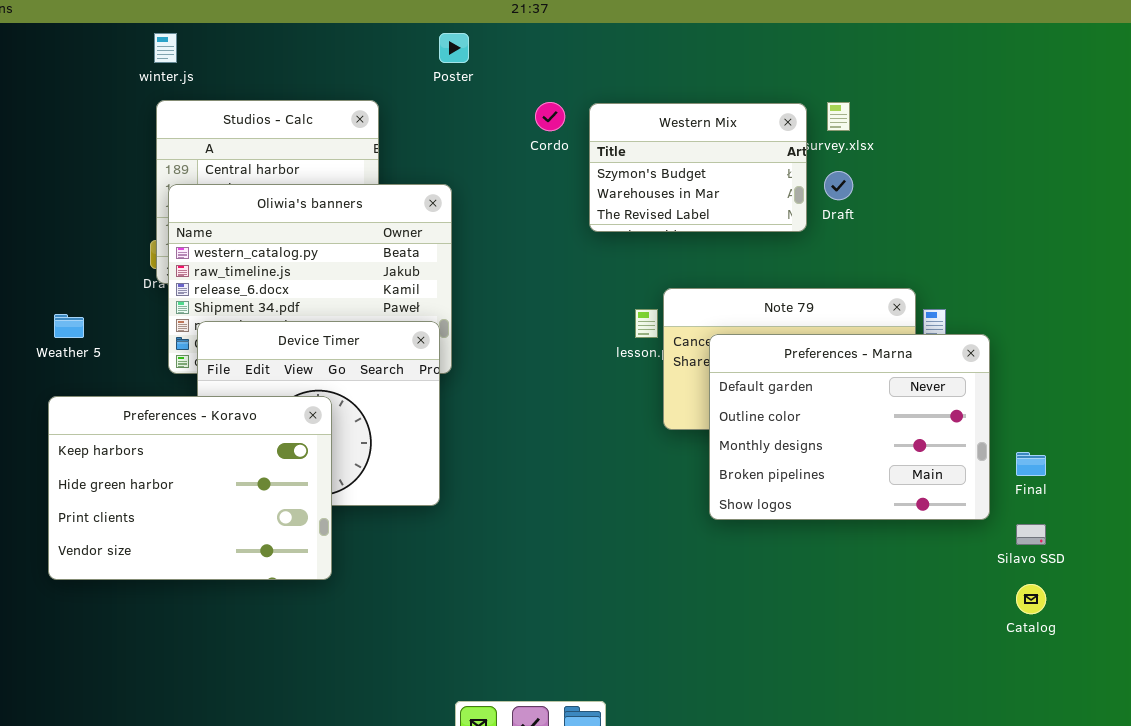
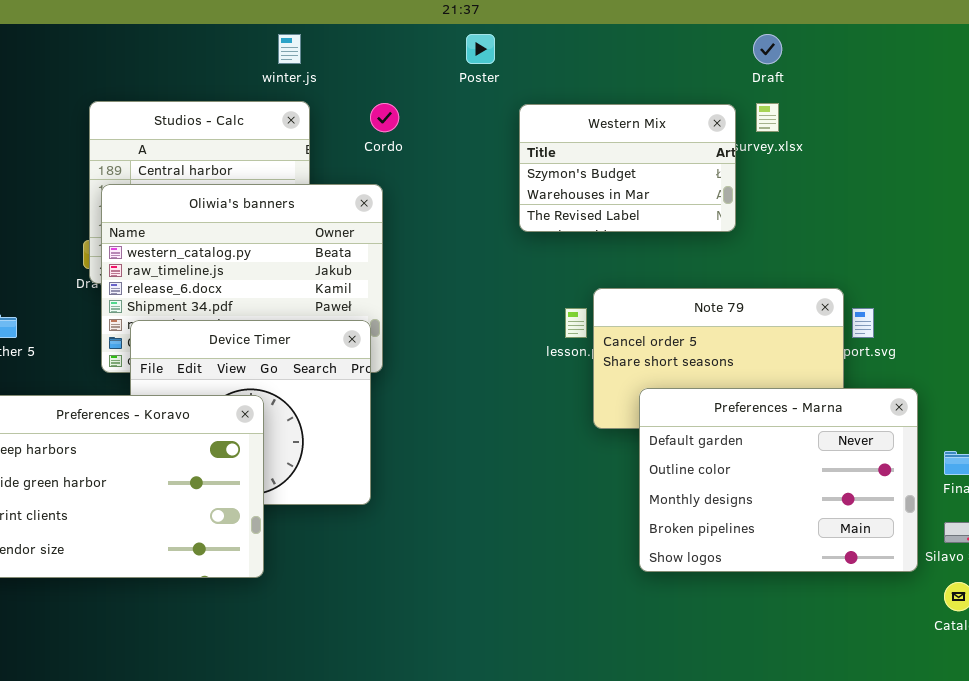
winter.js: [154,33,177,63] -> [278,34,301,64], moved
Poster: [439,33,469,63] -> [466,34,495,64], moved
Cordo: [535,102,565,131] -> [370,103,399,132], moved
Draft: [824,171,853,200] -> [753,34,782,64], moved
Preferences - Marna: [709,334,990,520] -> [639,388,918,572], moved

